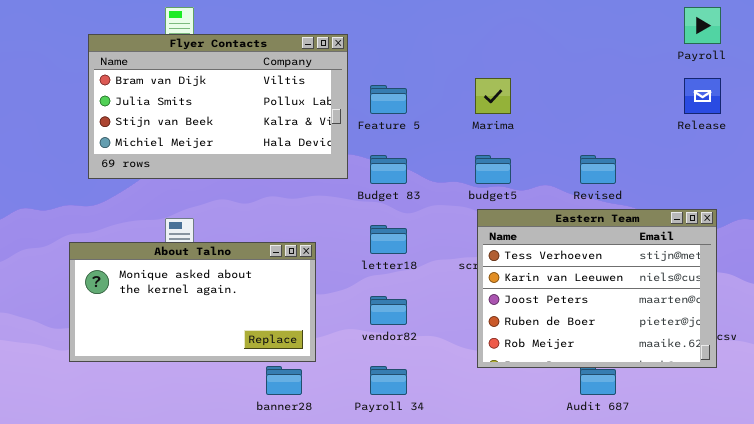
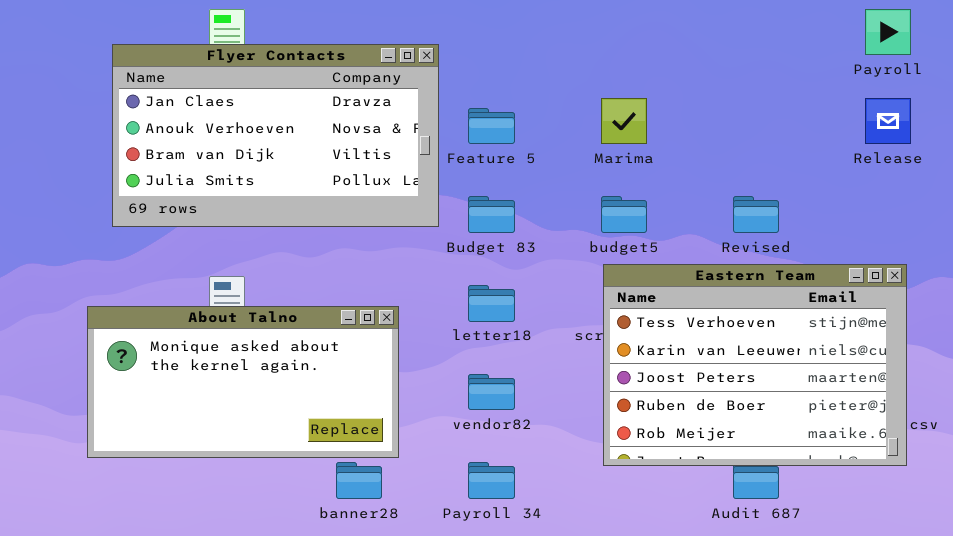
Flyer Contacts: [88,34,348,179] -> [112,44,439,227], scrolled up 2 rows

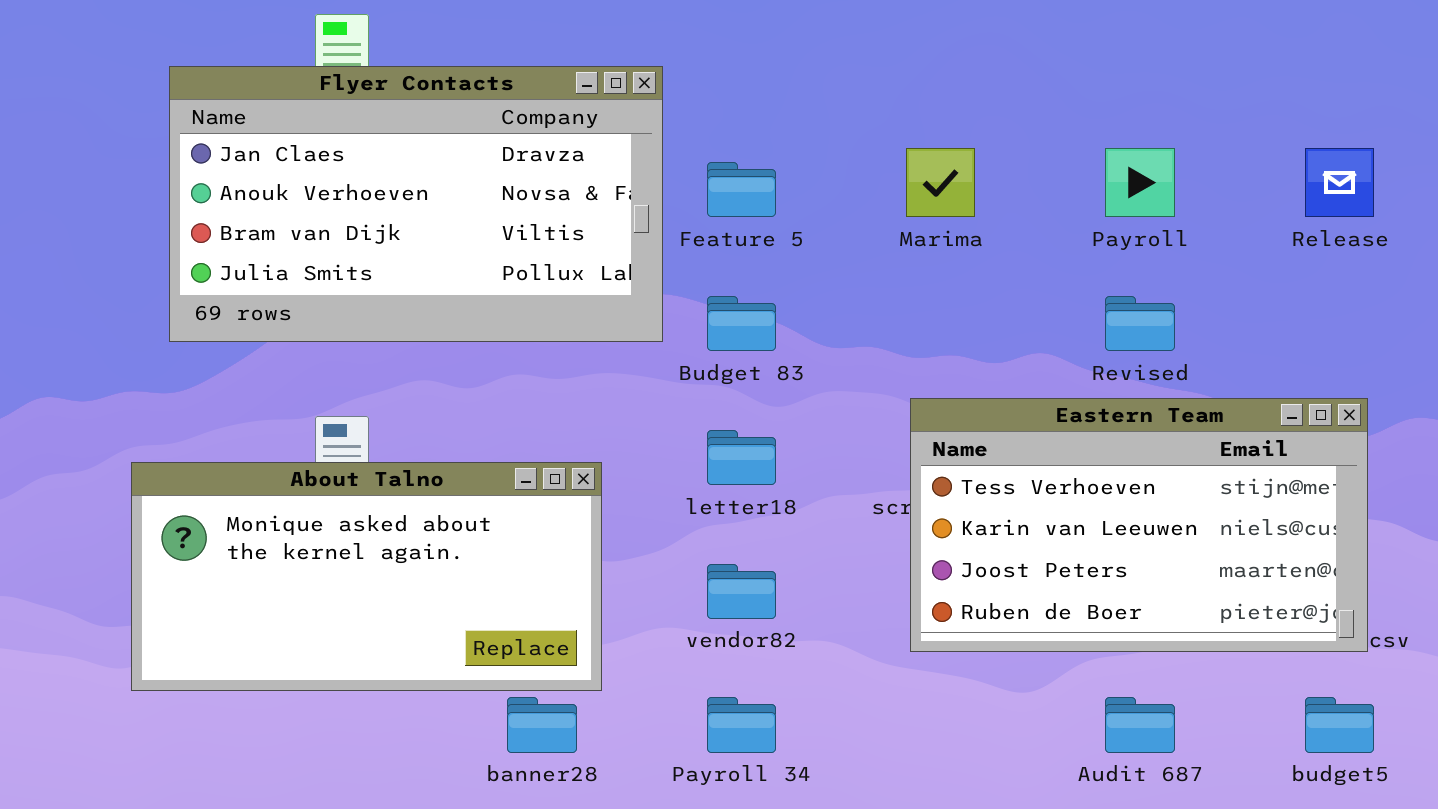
Payroll: [865,9,911,55] -> [1105,148,1175,217], moved
budget5: [601,196,647,233] -> [1305,697,1374,753], moved
Eastern Team: [603,264,907,466] -> [910,398,1368,652], resized

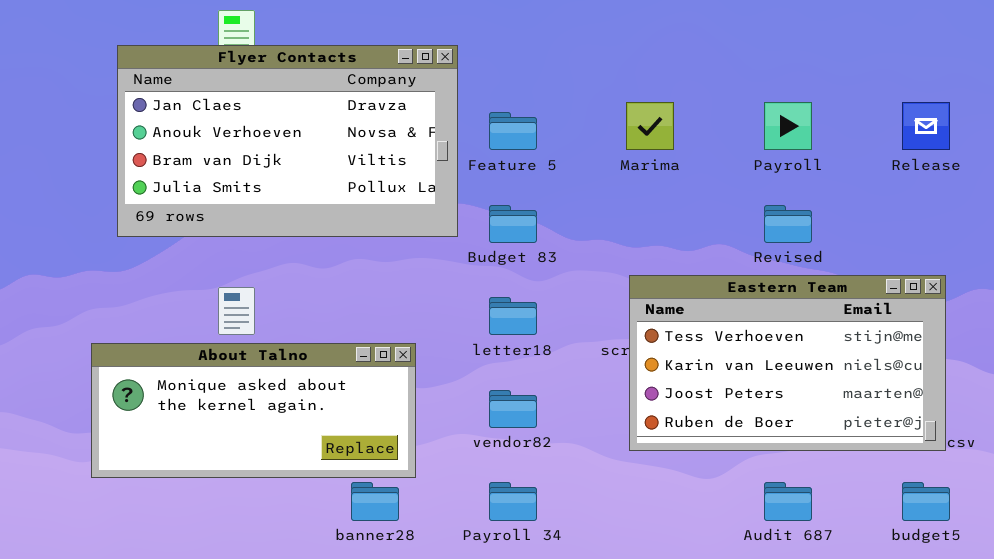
About Talno: [131,462,602,691] -> [91,343,416,478], resized

